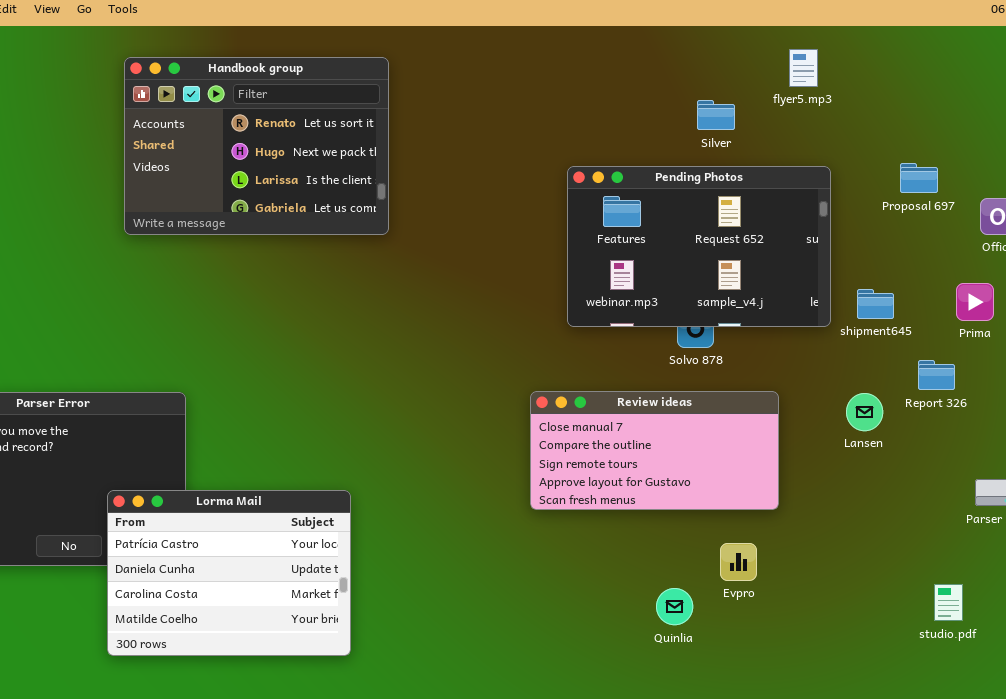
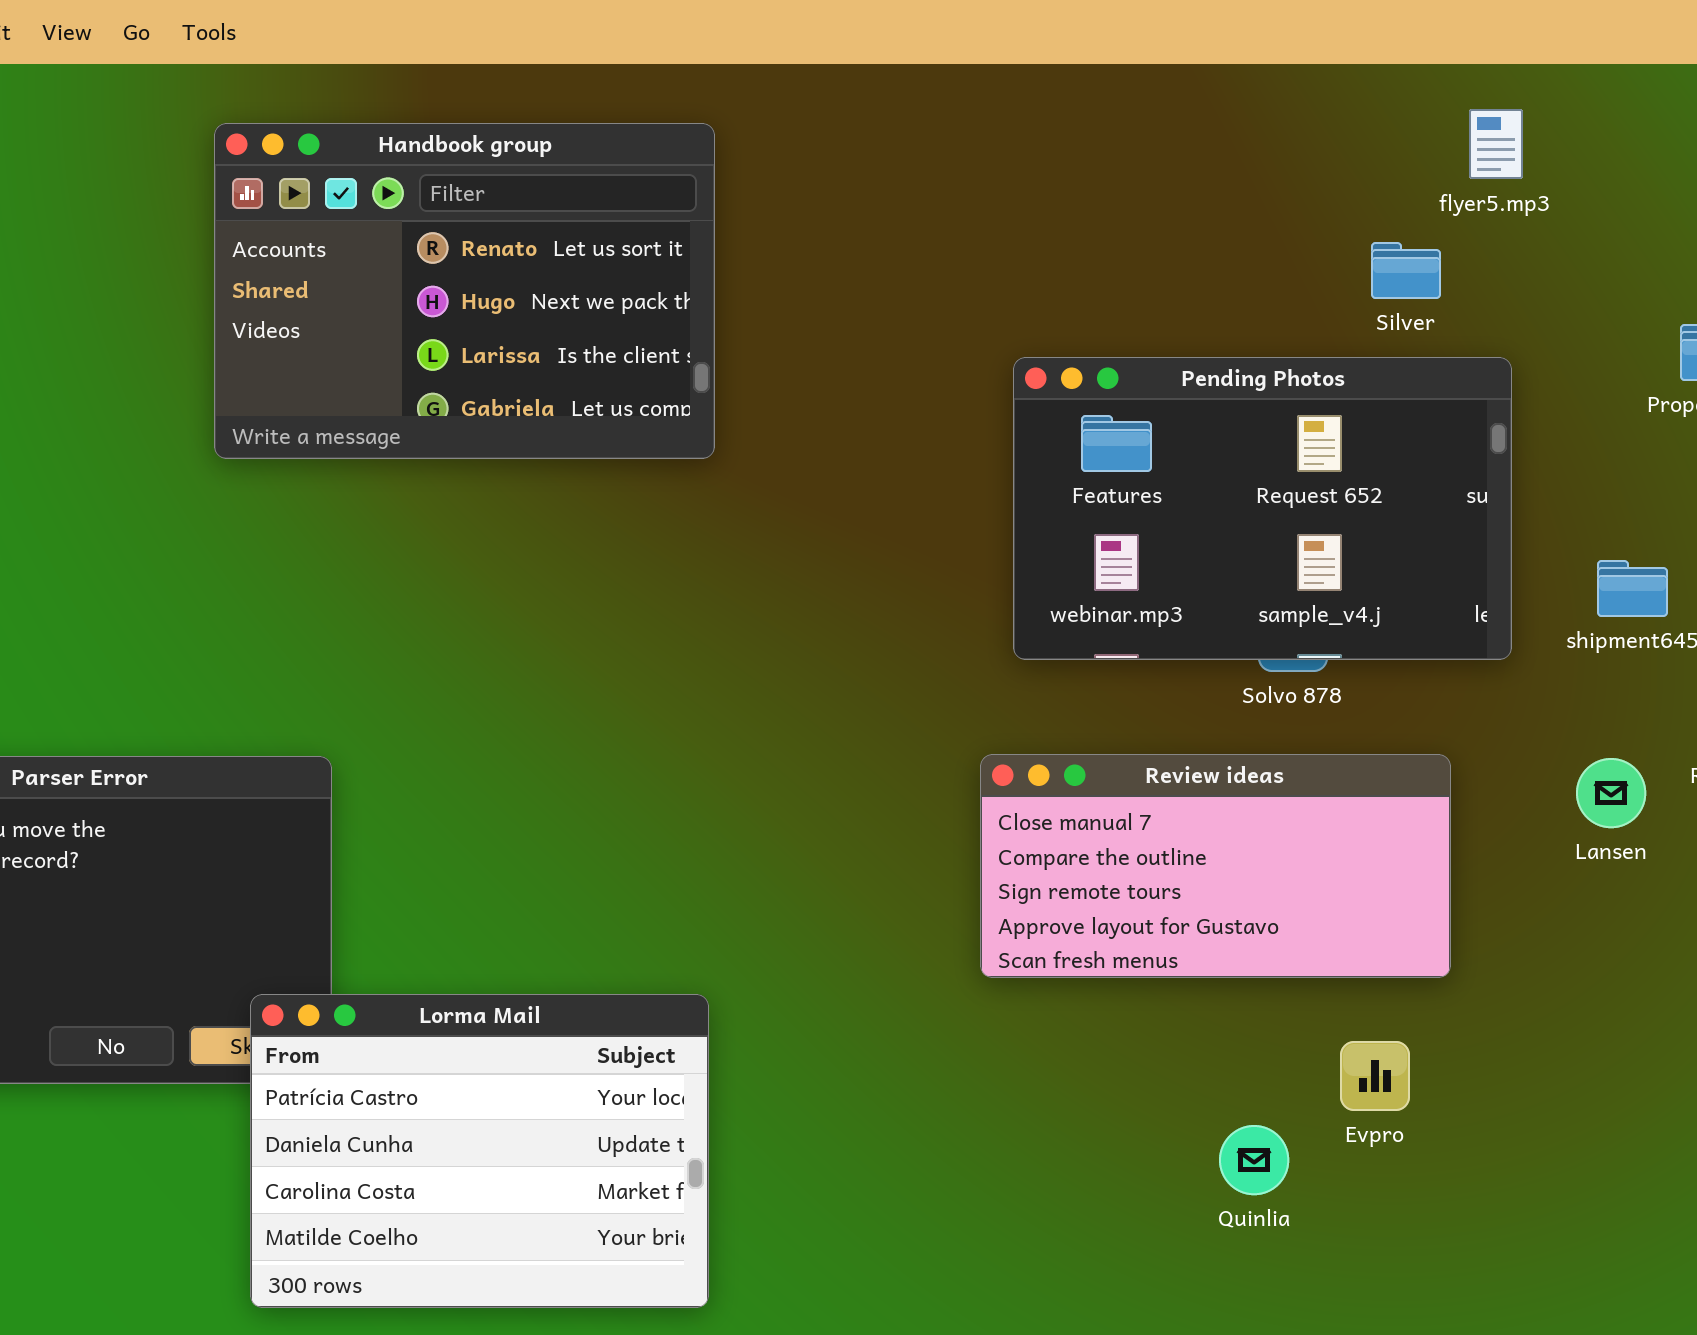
Silver: [697,100,735,130] -> [1371,242,1441,299], moved
Pending Photos: [567,166,831,327] -> [1013,357,1512,660], moved
Lorma Mail: [107,490,351,656] -> [250,994,709,1308], moved

